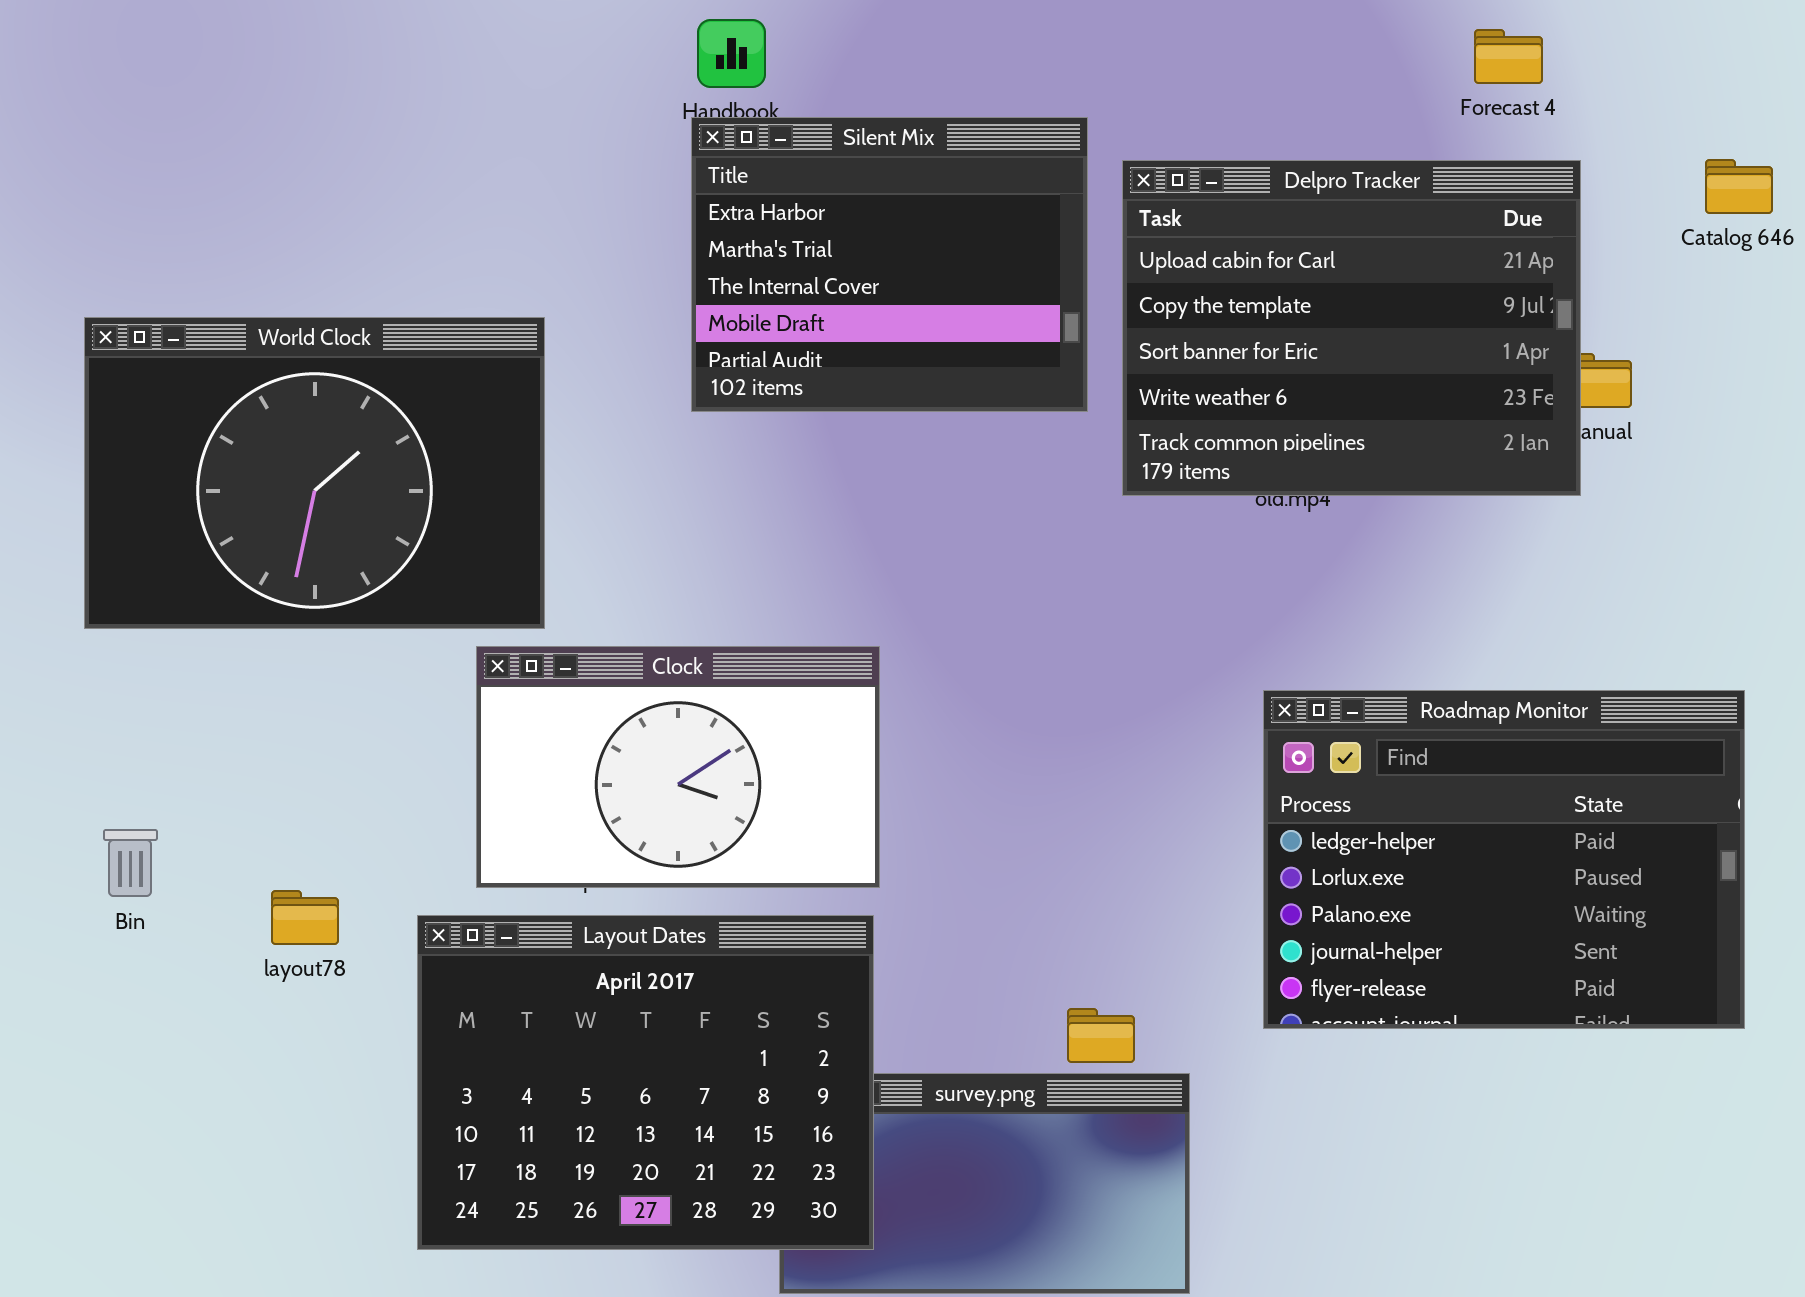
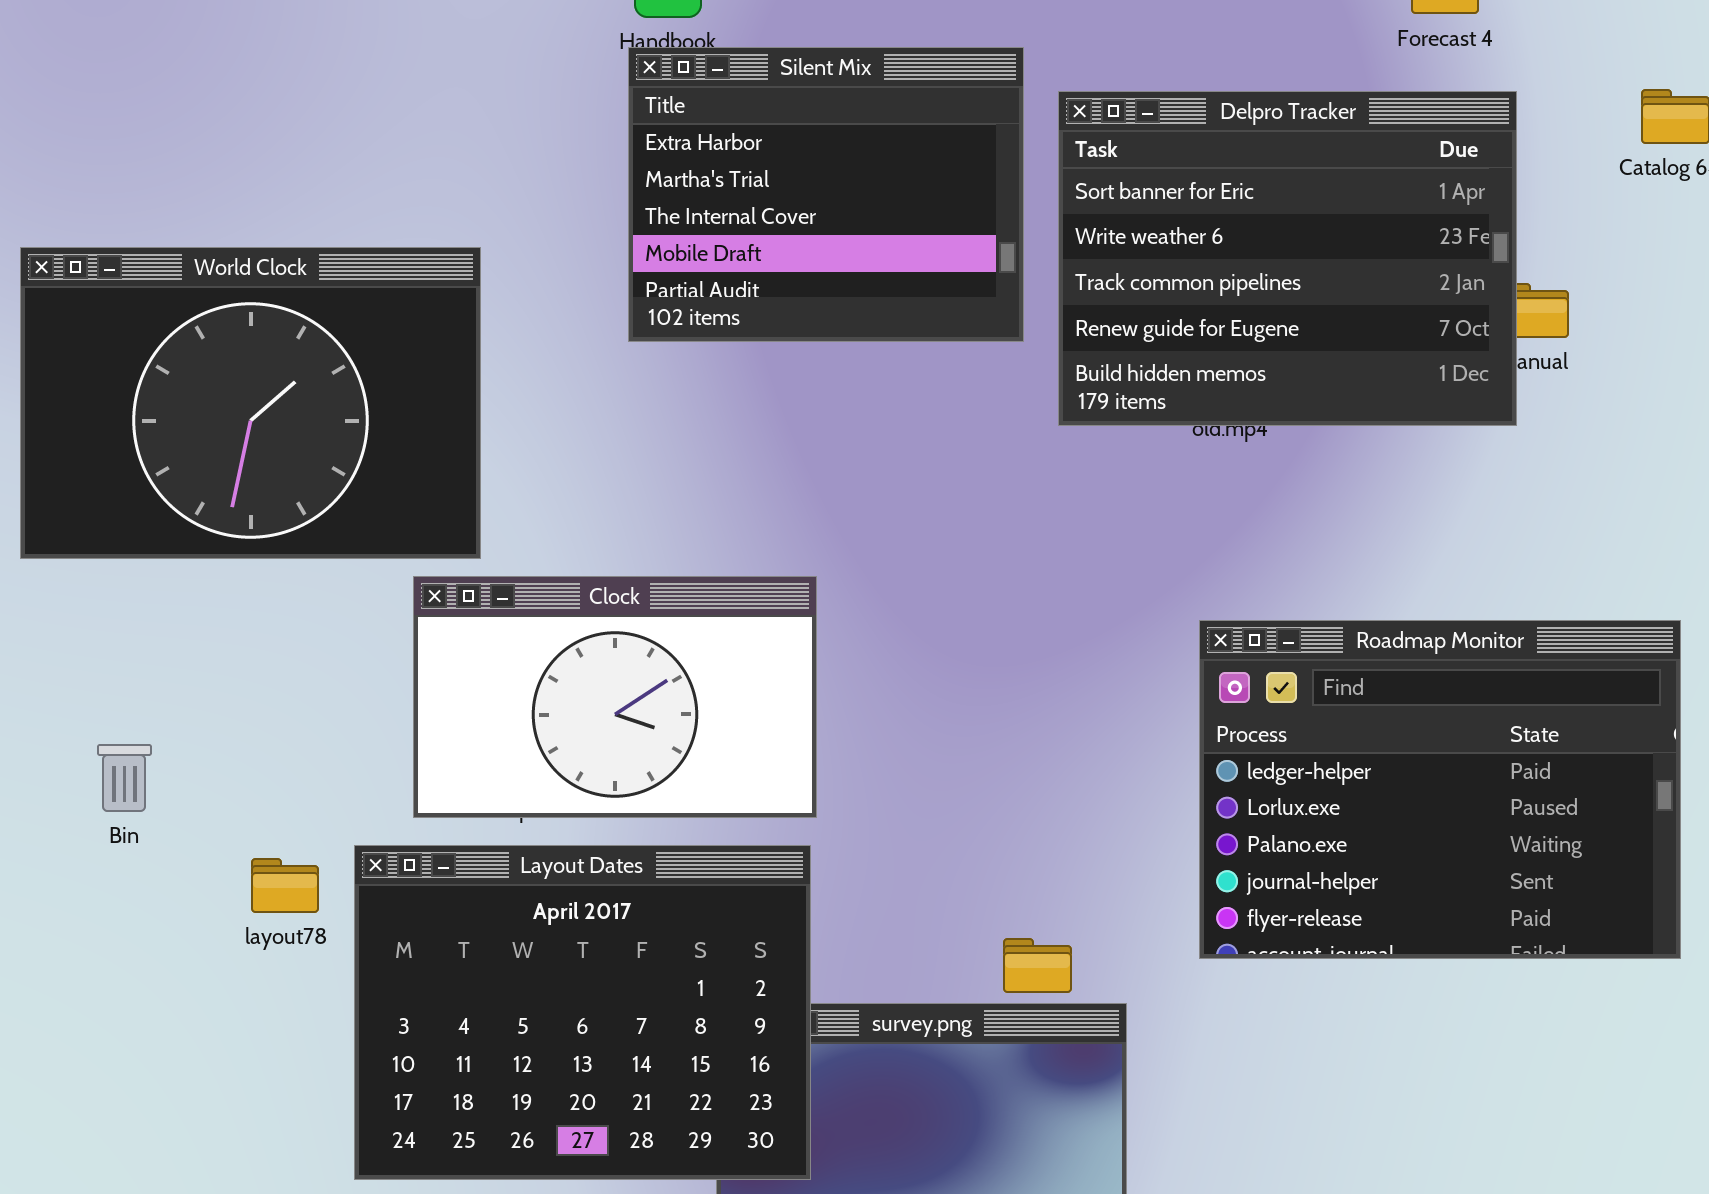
Delpro Tracker: [1122,160,1581,496] -> [1058,91,1517,426], scrolled down 2 rows
Bin: [103,829,158,897] -> [97,744,152,812], moved
layout78: [271,890,339,945] -> [251,858,319,913], moved

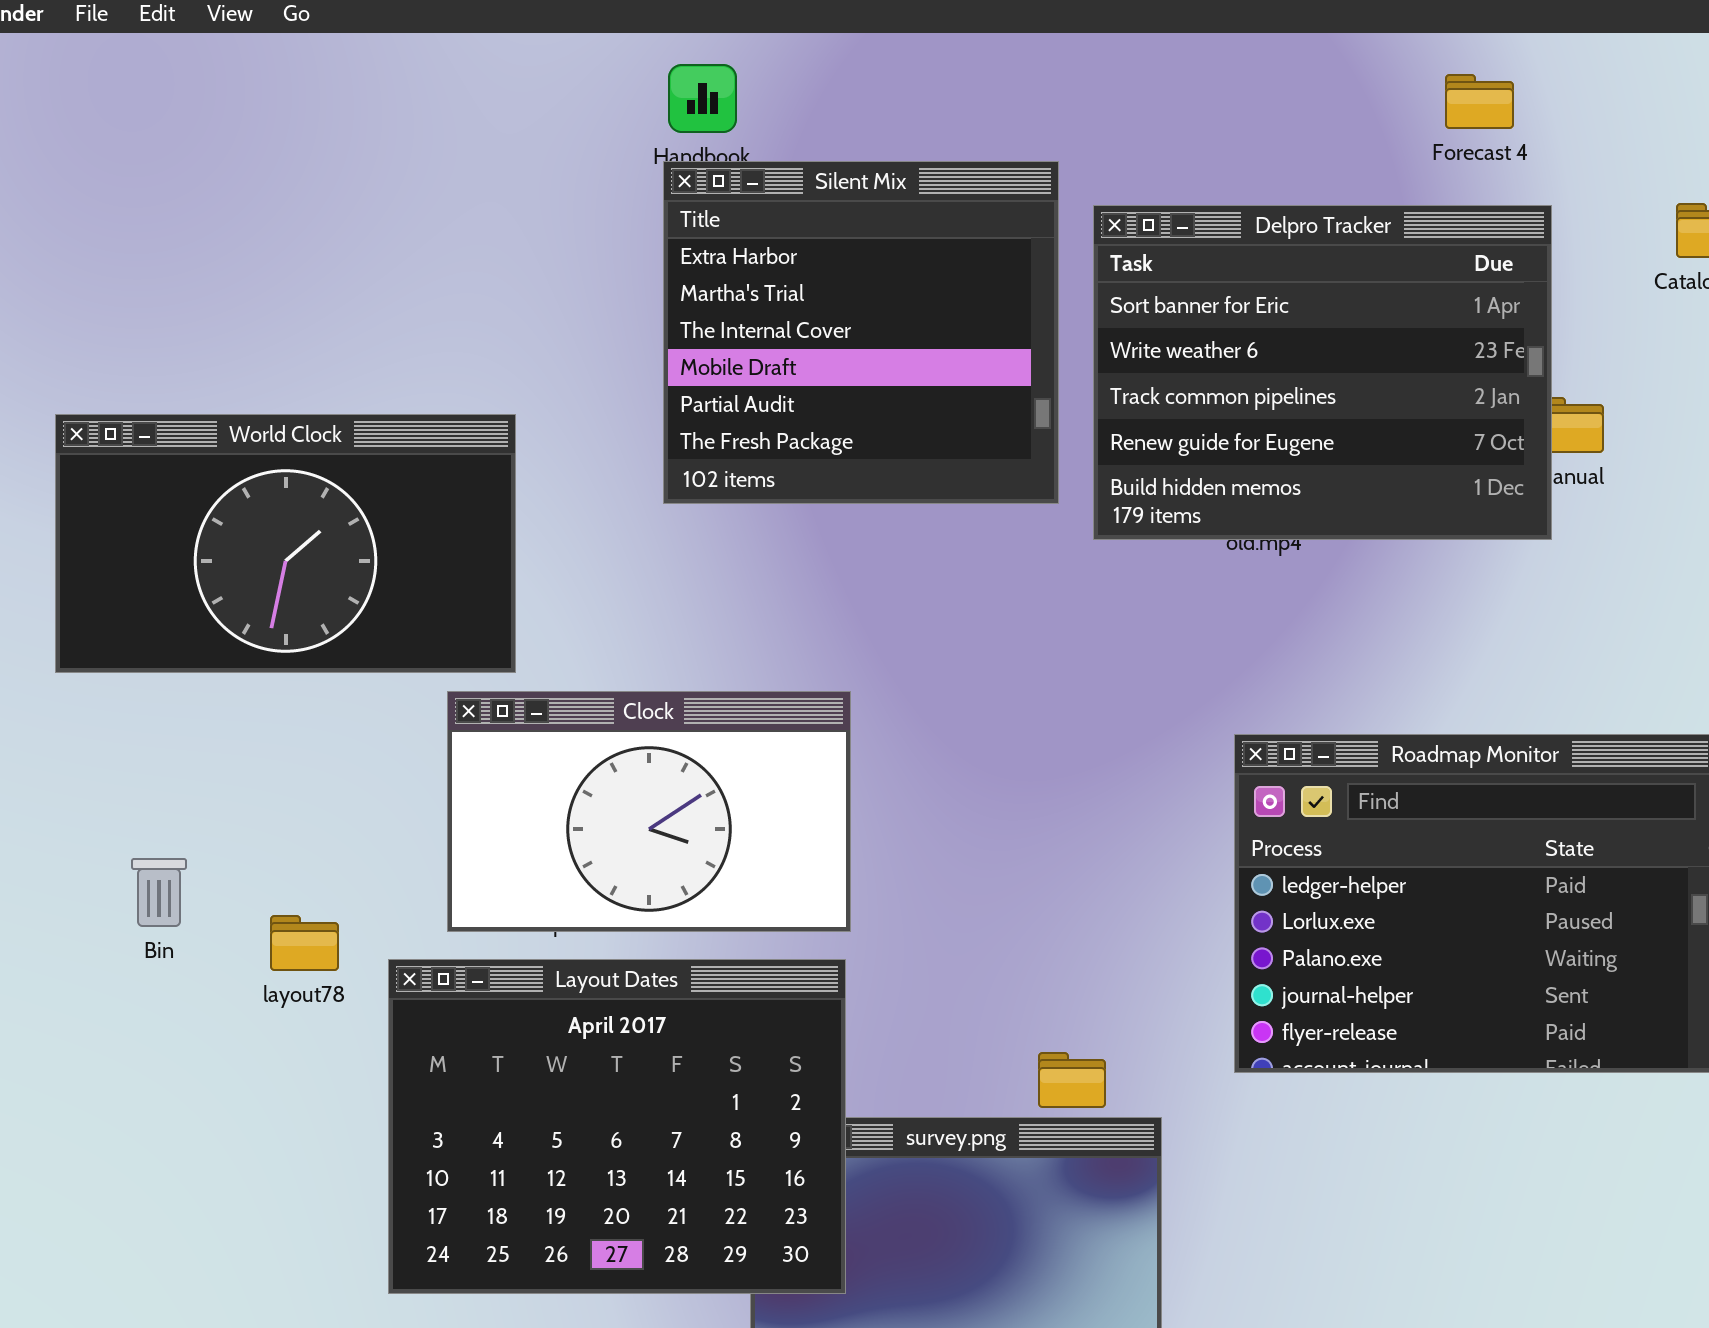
Silent Mix: [628,47,1024,342] -> [663,161,1059,504], resized
World Clock: [20,247,481,559] -> [55,414,516,673], resized
layout78: [251,858,319,913] -> [270,915,339,971], moved

